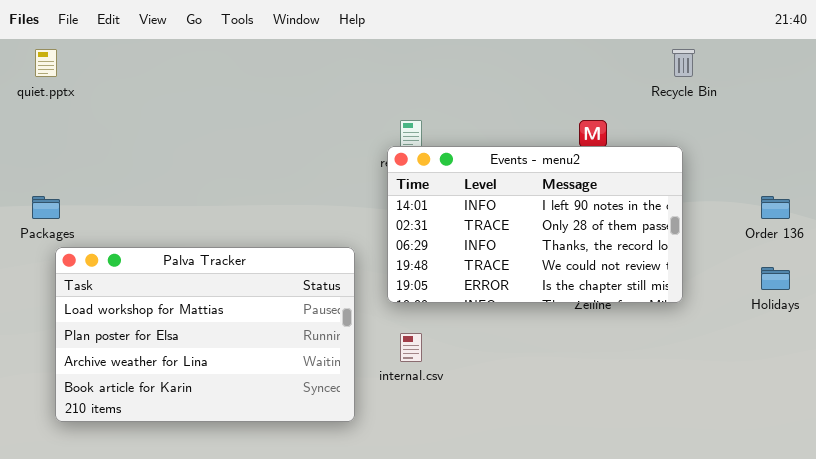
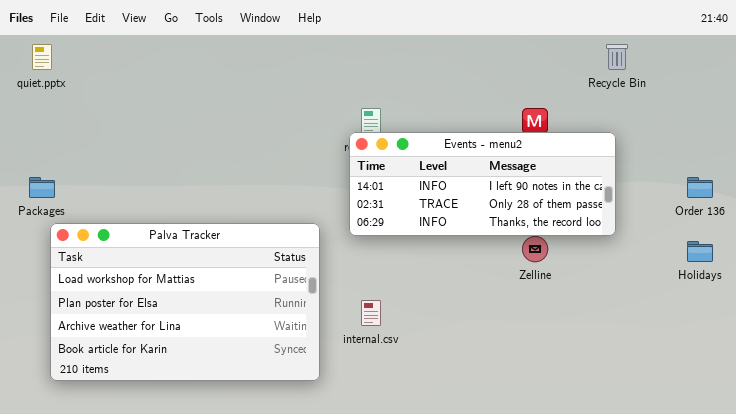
Events - menu2: [387,146,683,303] -> [349,132,616,236], resized

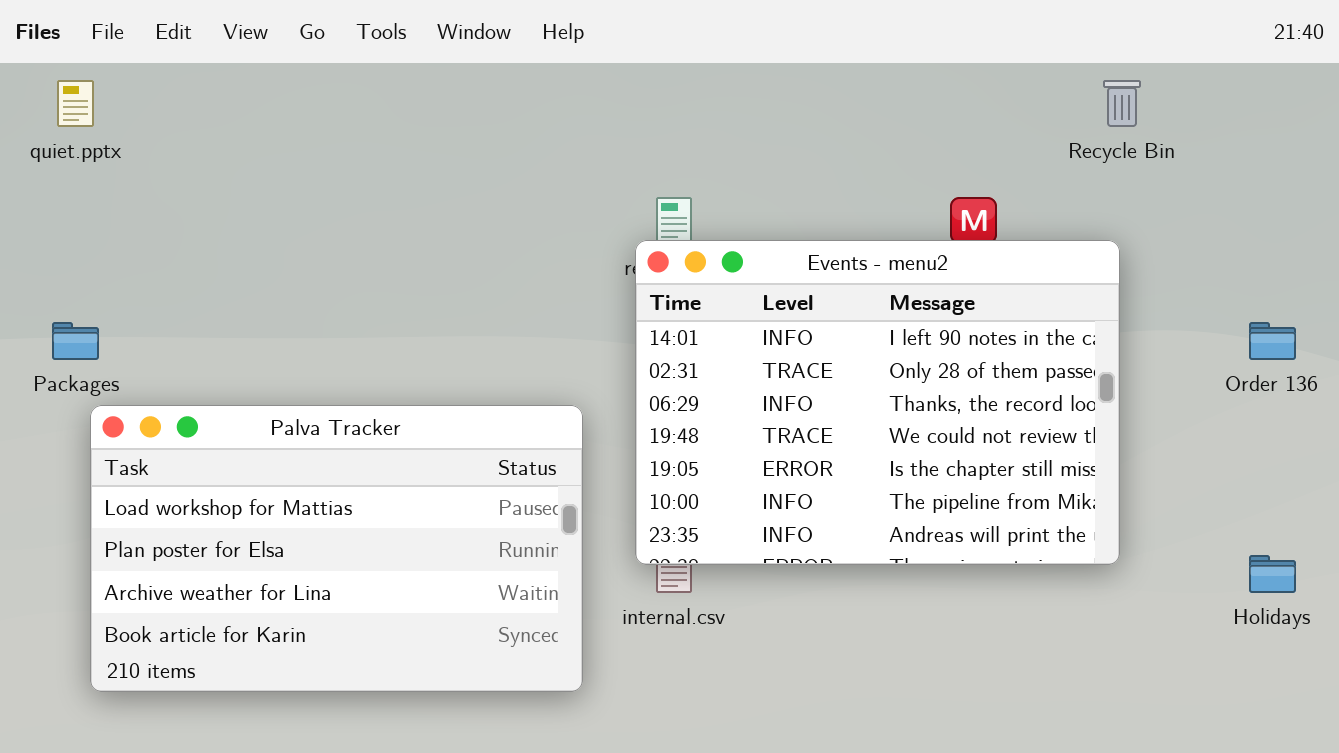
Events - menu2: [349,132,616,236] -> [635,240,1120,565], resized
Holidays: [687,241,713,262] -> [1249,555,1296,593], moved

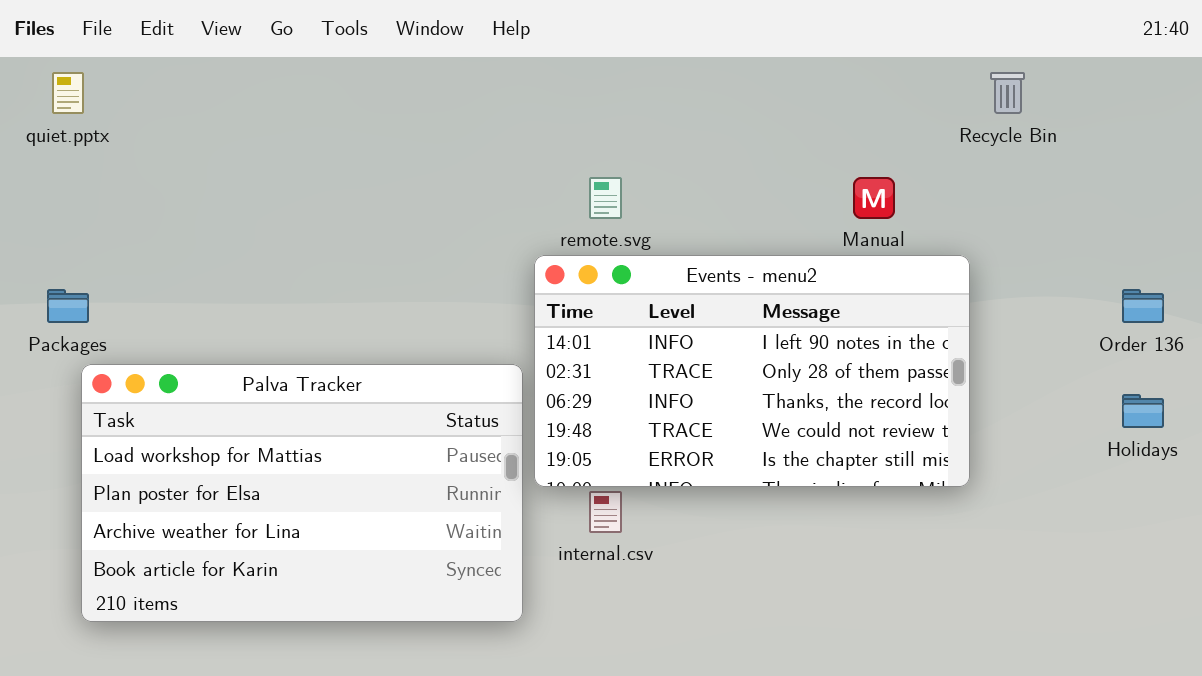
Events - menu2: [635,240,1120,565] -> [534,255,970,487], moved, resized
Holidays: [1249,555,1296,593] -> [1122,394,1164,428], moved

